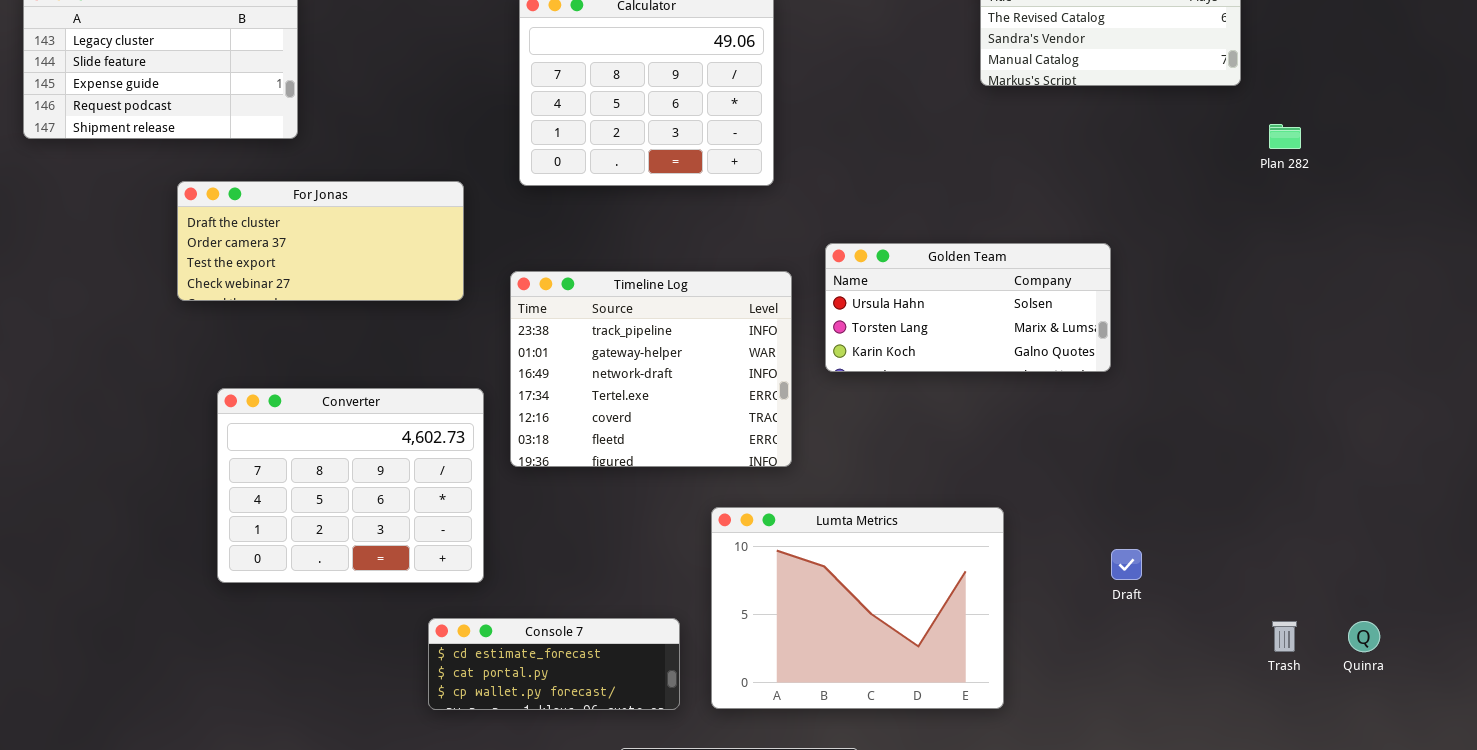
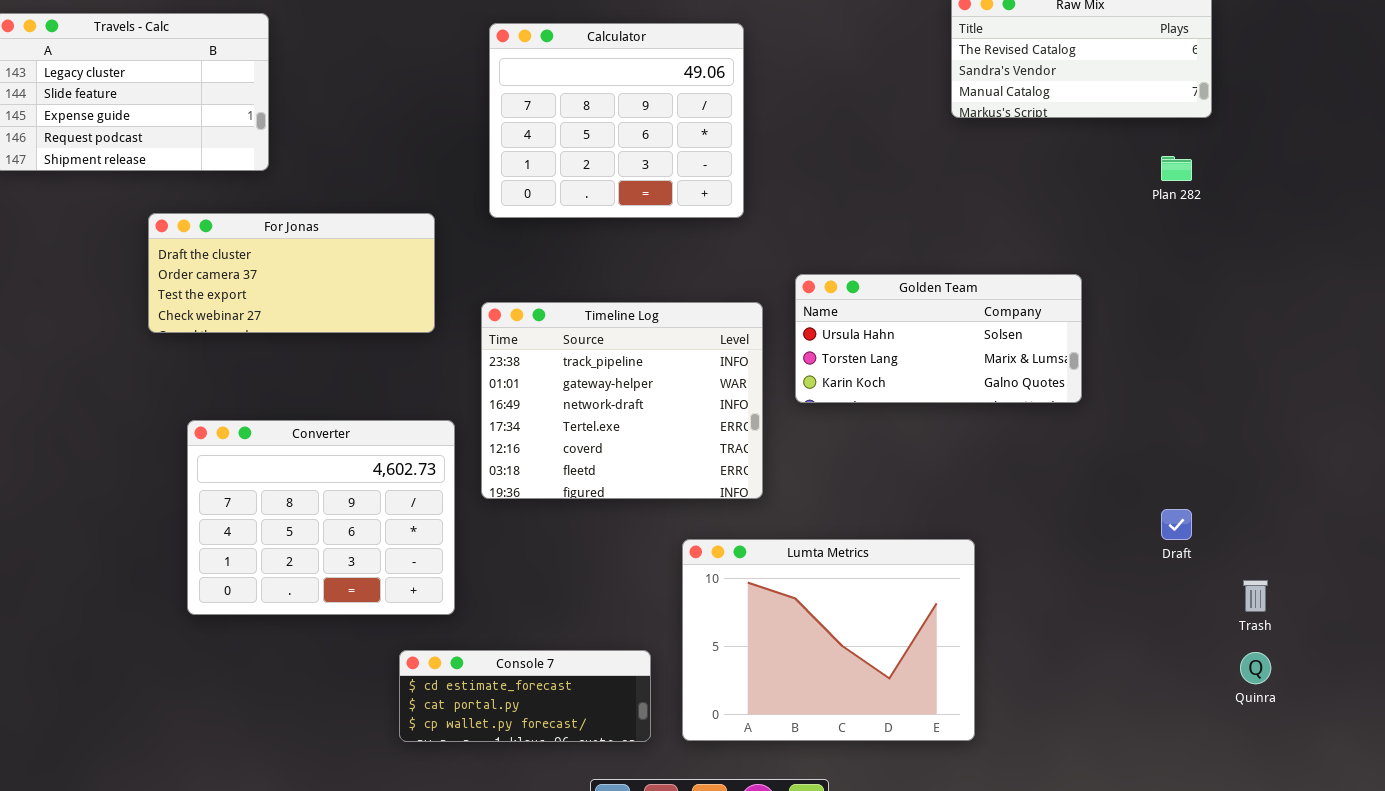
Plan 282: [1269,124,1301,149] -> [1161,156,1192,181], moved
Draft: [1111,549,1142,580] -> [1161,509,1192,540], moved
Trash: [1272,621,1297,652] -> [1243,580,1268,612], moved
Quinra: [1348,621,1380,652] -> [1240,652,1271,684], moved

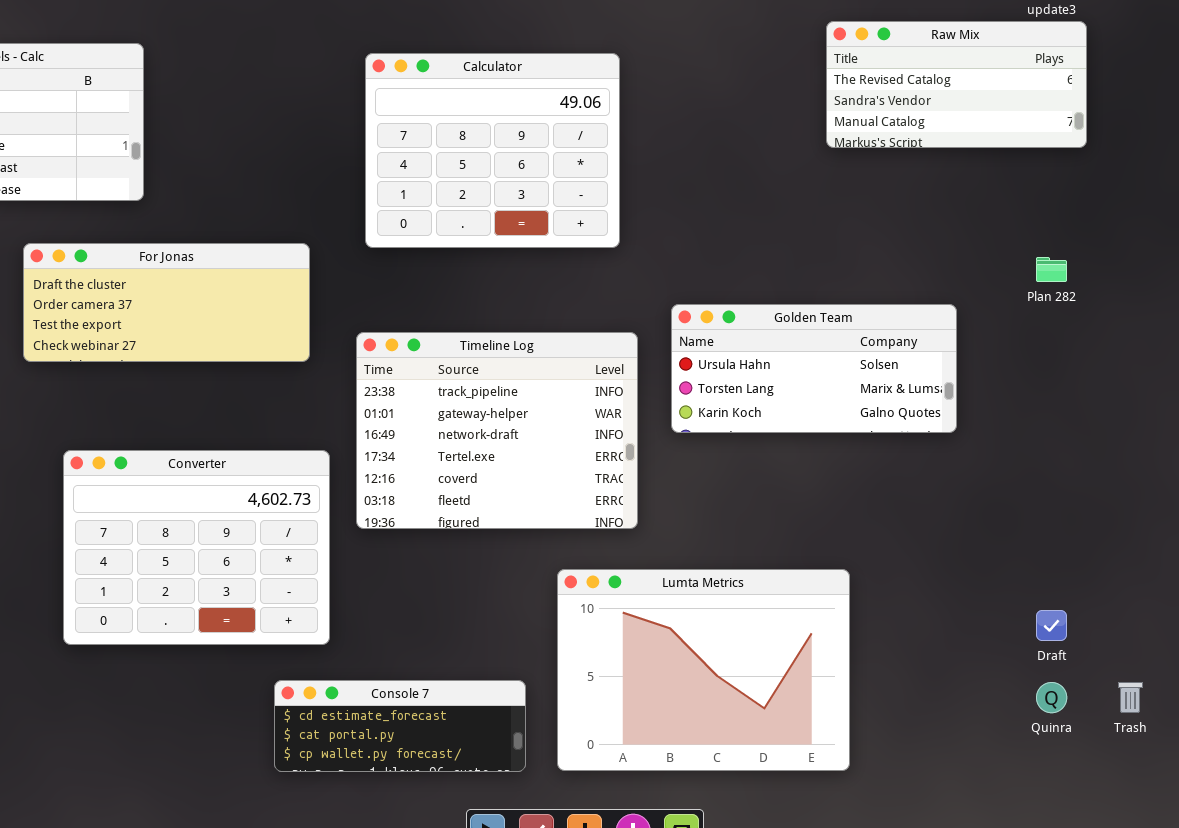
Plan 282: [1161,156,1192,181] -> [1036,257,1067,282], moved
Draft: [1161,509,1192,540] -> [1036,610,1067,641], moved
Trash: [1243,580,1268,612] -> [1118,682,1143,713], moved
Quinra: [1240,652,1271,684] -> [1036,682,1067,713], moved

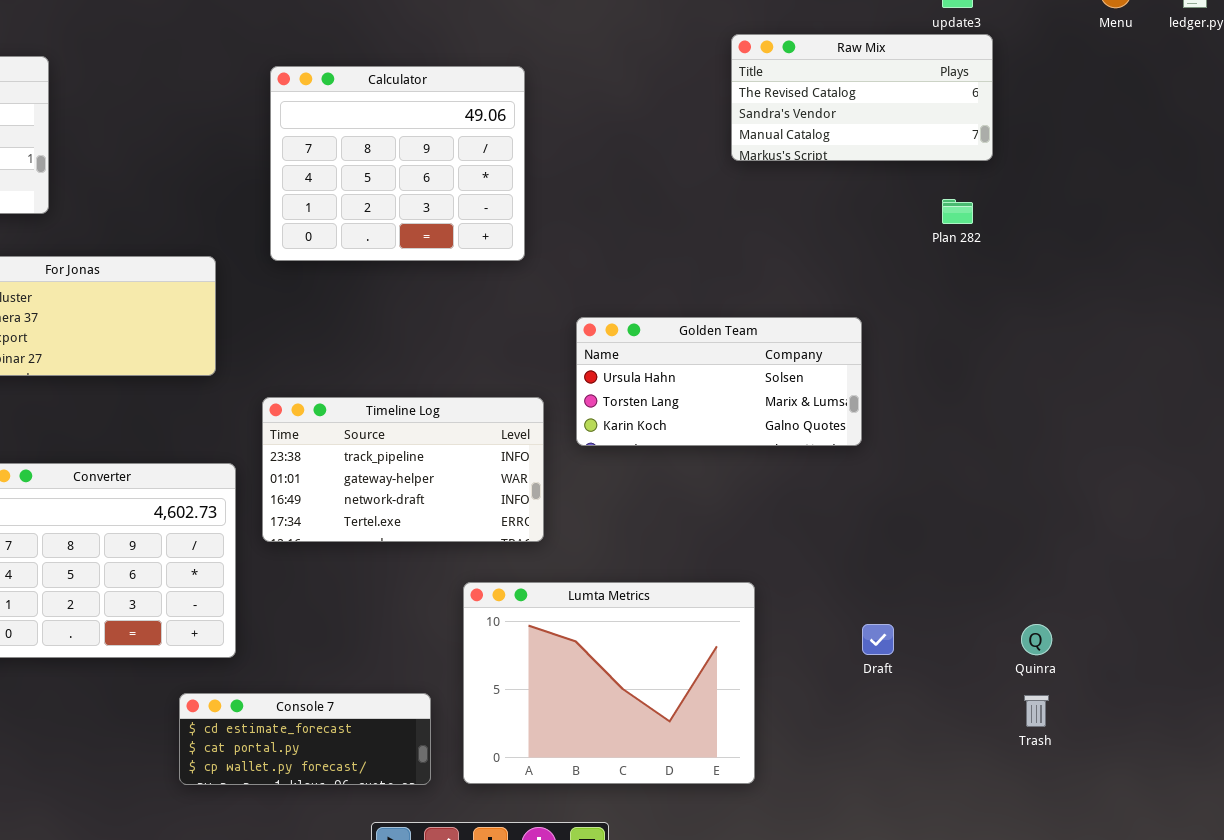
Plan 282: [1036,257,1067,282] -> [942,199,973,224], moved
Timeline Log: [356,332,638,529] -> [262,397,544,542], resized
Draft: [1036,610,1067,641] -> [862,624,894,655], moved
Quinra: [1036,682,1067,713] -> [1021,624,1052,655], moved

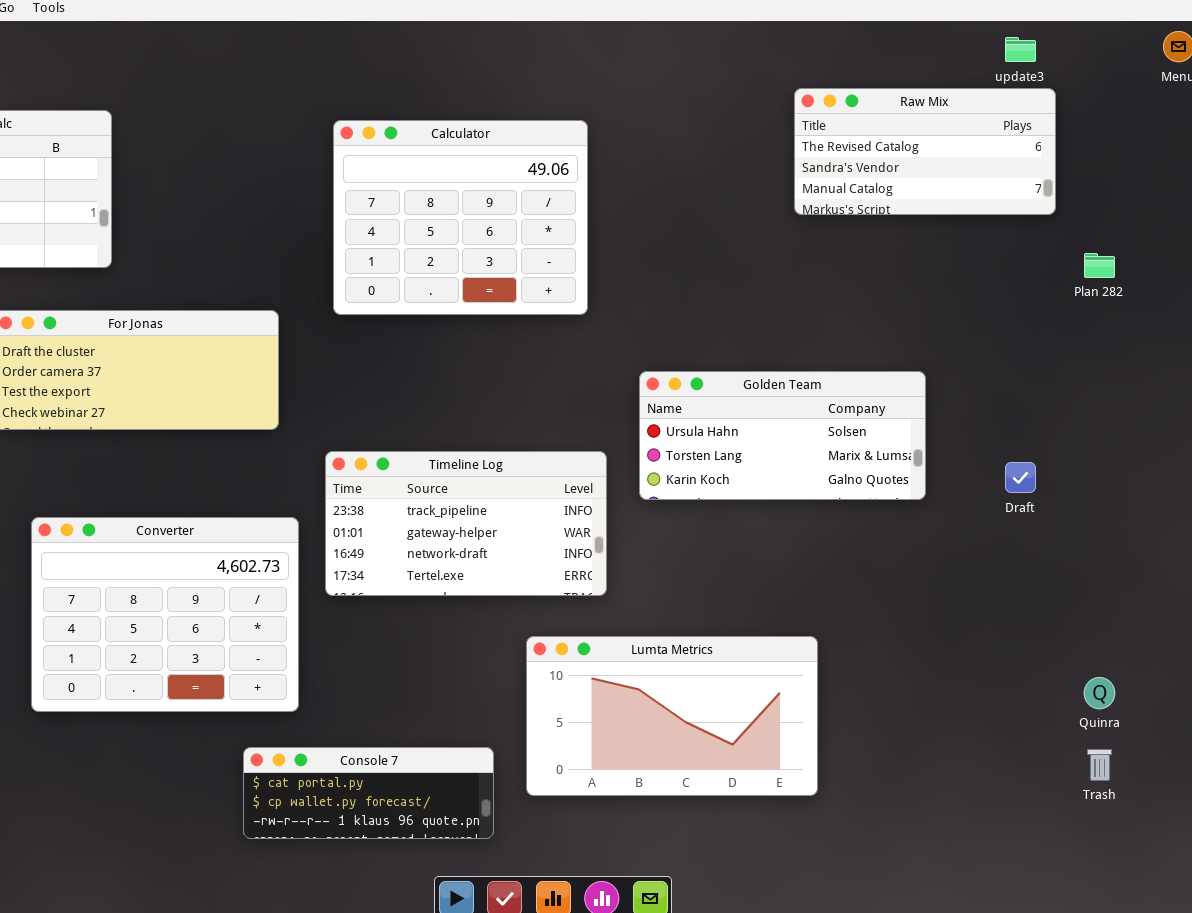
Plan 282: [942,199,973,224] -> [1084,253,1115,278], moved
Lumta Metrics: [463,582,755,784] -> [526,636,818,796], resized
Draft: [862,624,894,655] -> [1005,462,1036,493], moved
Console 7: [179,693,431,785] -> [243,747,494,839], scrolled down 1 row

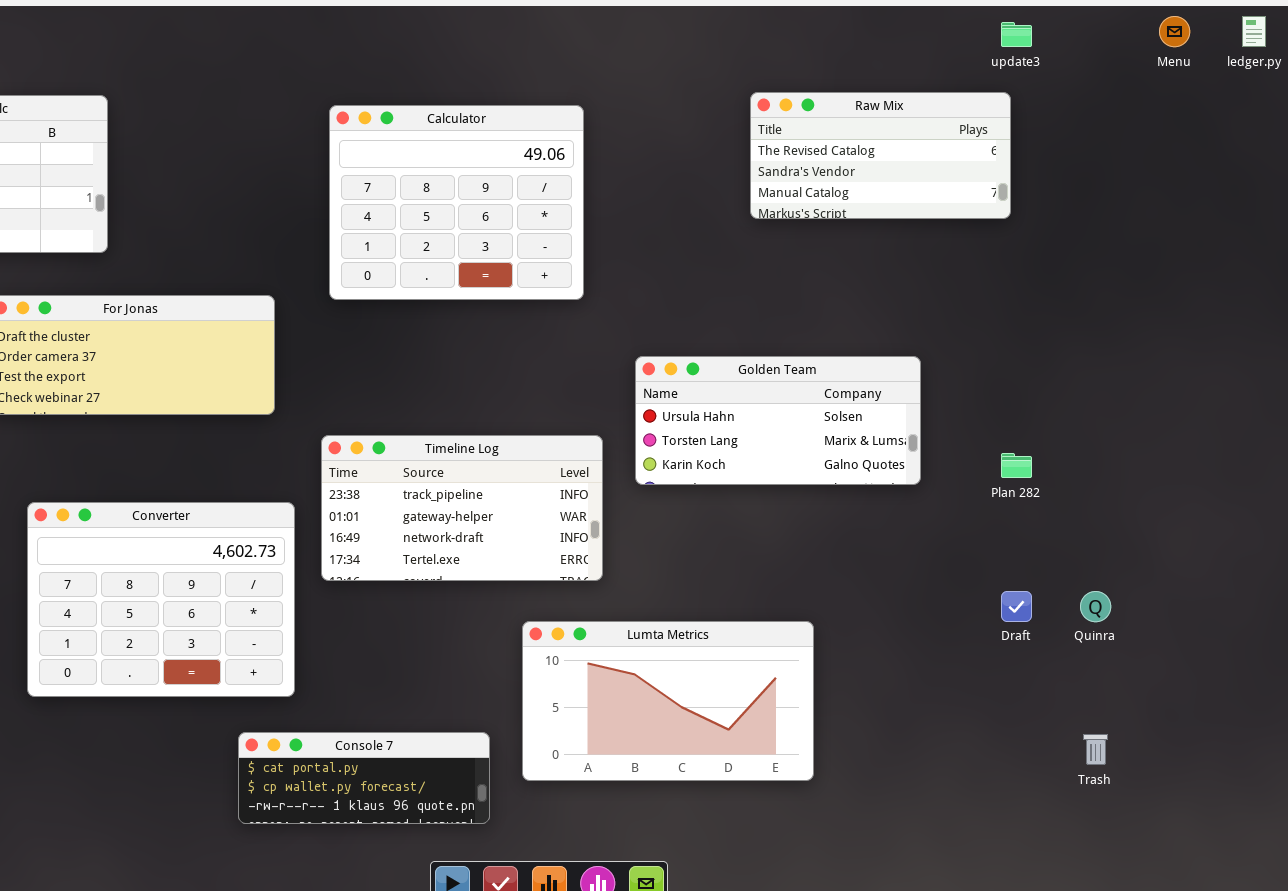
Raw Mix: [794,88,1056,215] -> [750,92,1011,219], moved
Plan 282: [1084,253,1115,278] -> [1001,453,1032,478], moved
Draft: [1005,462,1036,493] -> [1001,591,1032,622], moved
Quinra: [1084,677,1115,709] -> [1080,591,1111,622], moved

